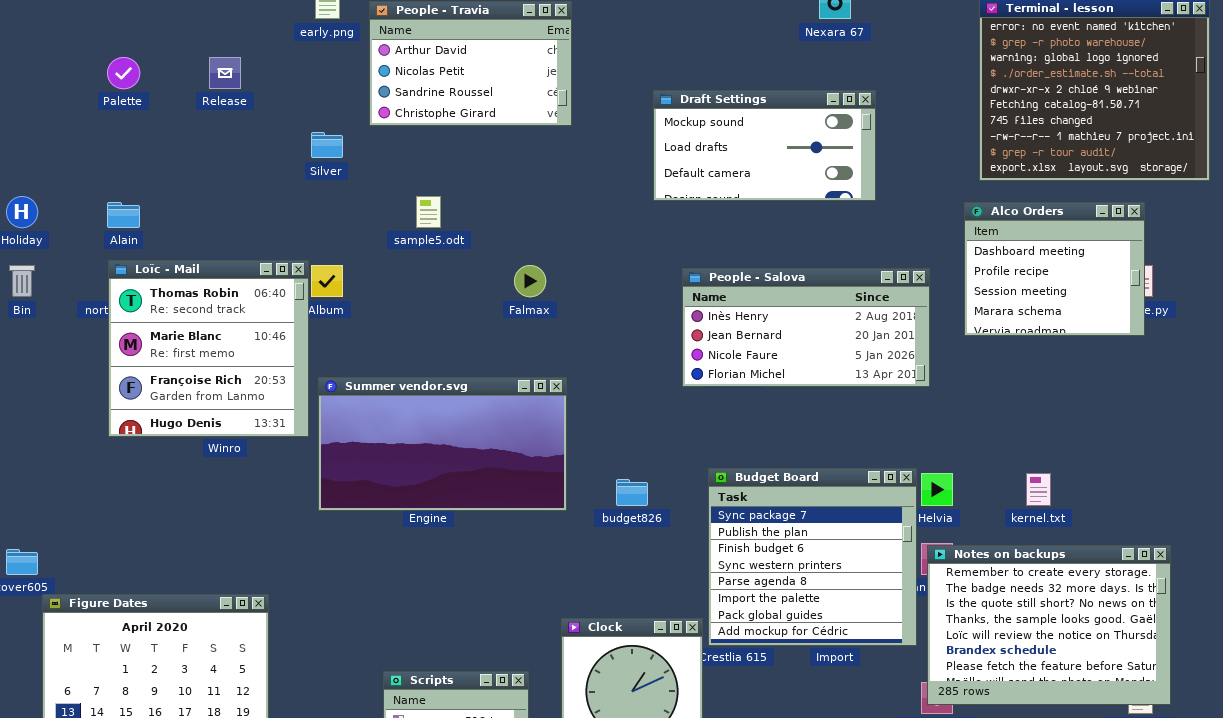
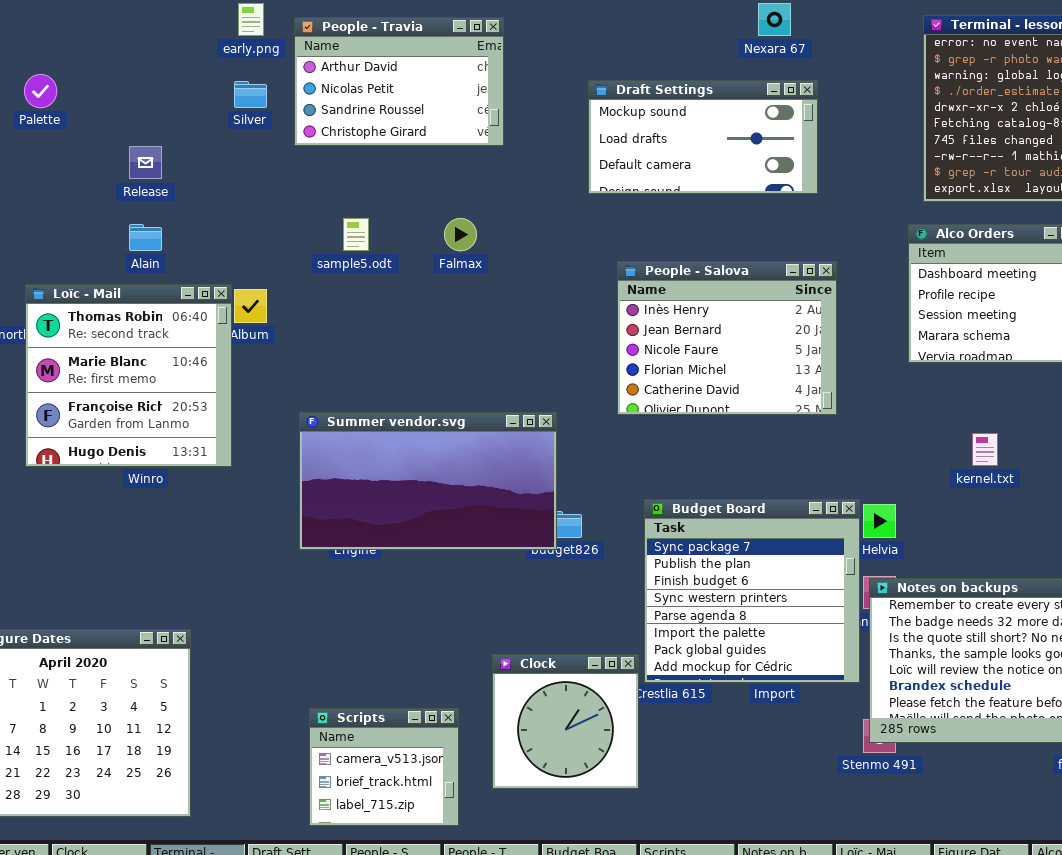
Release: [209,57,241,89] -> [129,146,162,179], moved
Draft Settings: [653,90,876,201] -> [588,80,818,194], moved
Silver: [311,132,343,158] -> [234,81,267,108], moved
Alain: [107,202,140,228] -> [129,224,162,251], moved
Falmax: [514,265,546,297] -> [444,218,477,251], moved
People - Salova: [682,268,930,387] -> [617,261,837,415], resized
Summer vendor.svg: [318,377,567,511] -> [299,412,557,550], moved
kernel.txt: [1026,473,1051,506] -> [972,433,998,466], moved

